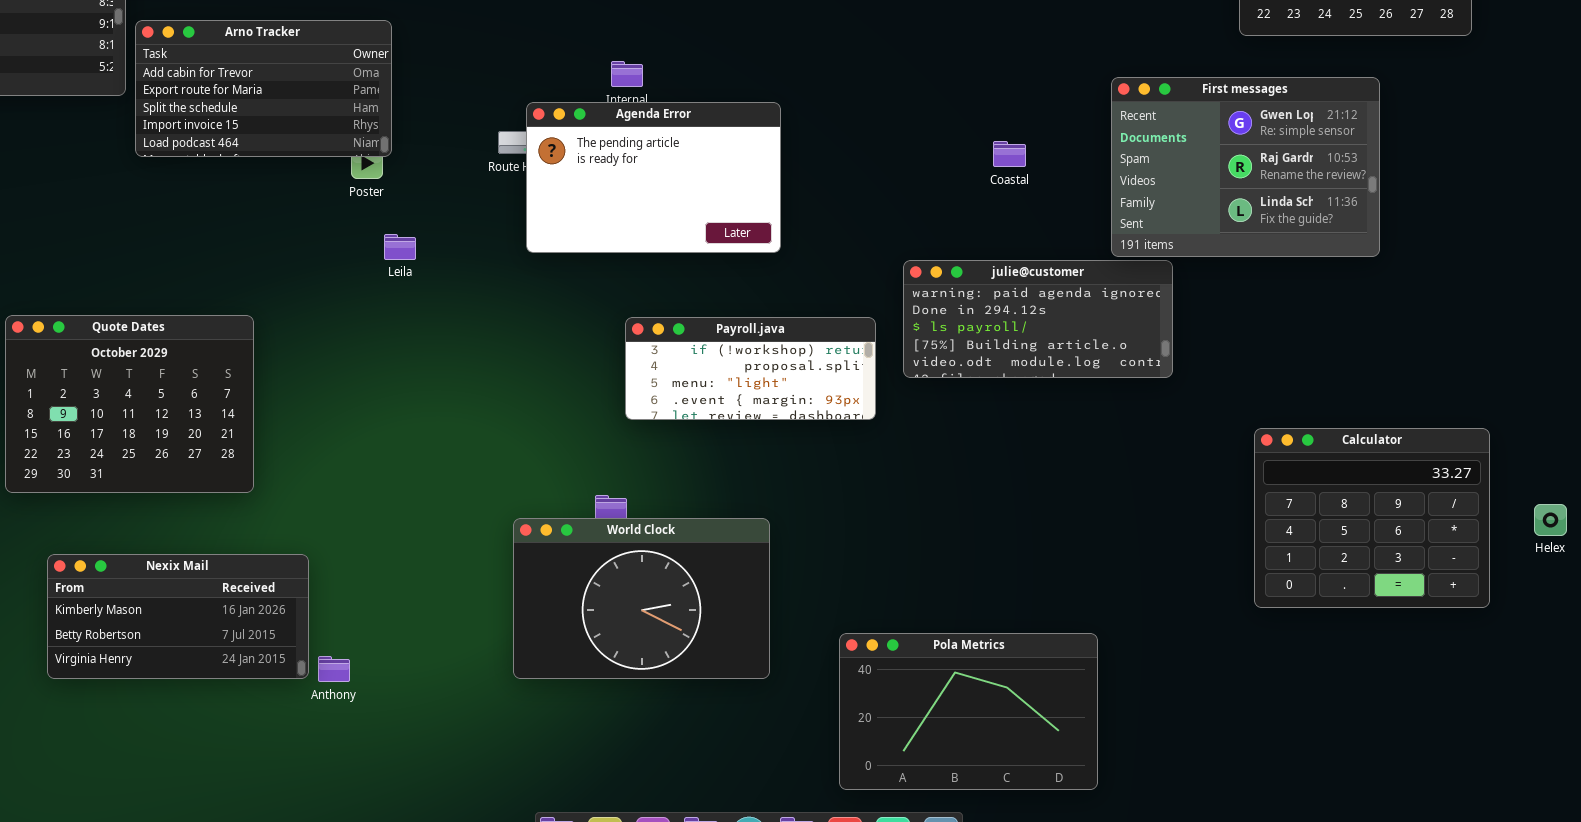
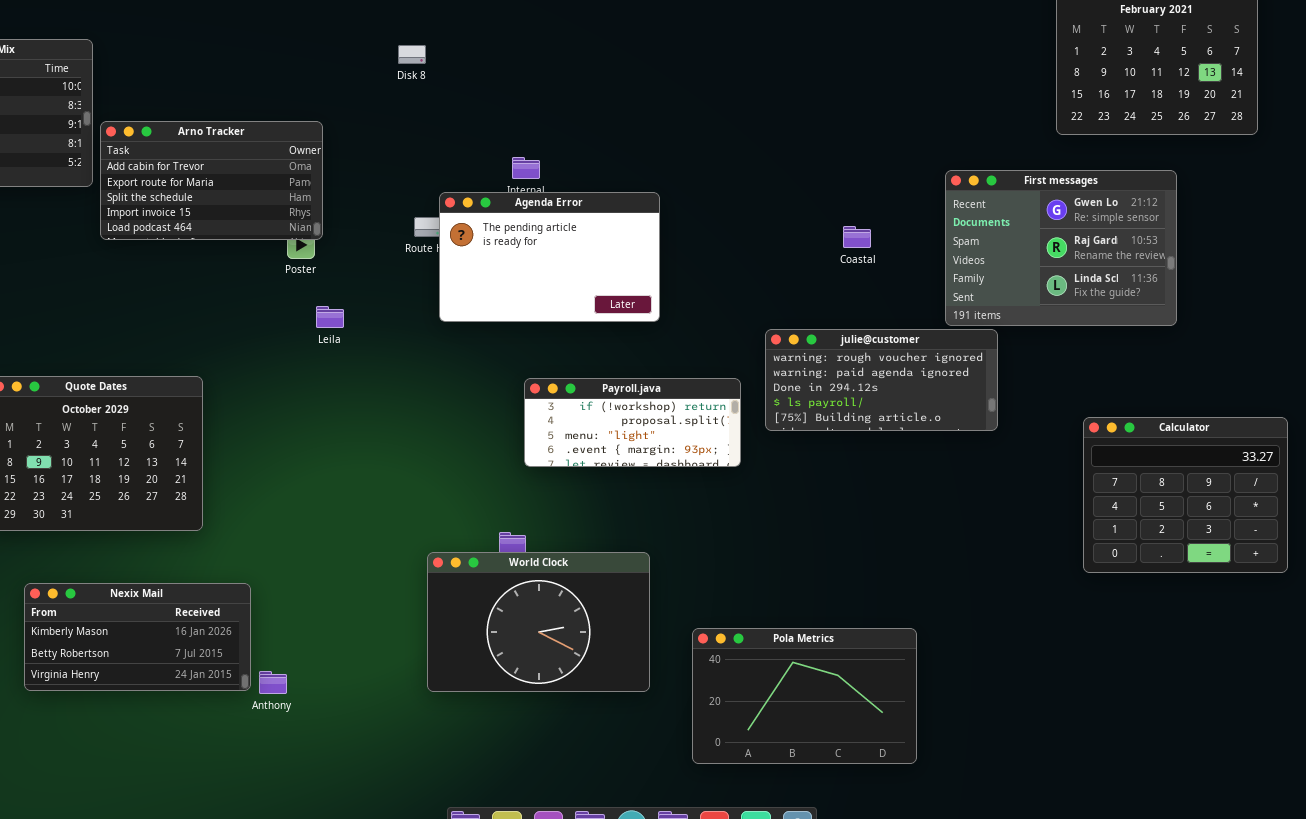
julie@customer: [903,260,1173,378] -> [765,329,998,431], scrolled up 1 row
Calculator: [1254,428,1490,608] -> [1083,417,1288,573], moved
Pola Metrics: [839,633,1098,790] -> [692,628,917,764], moved

